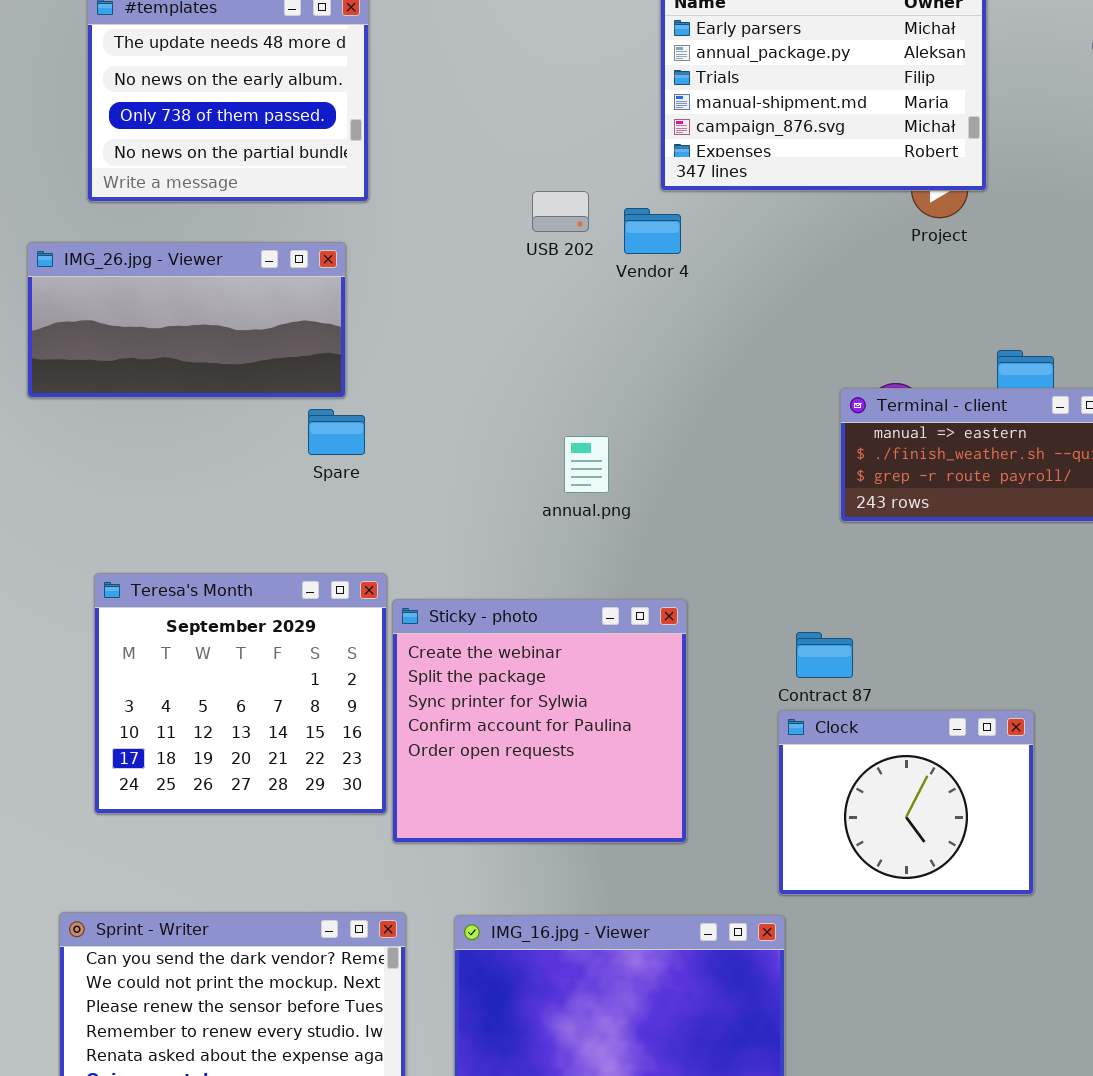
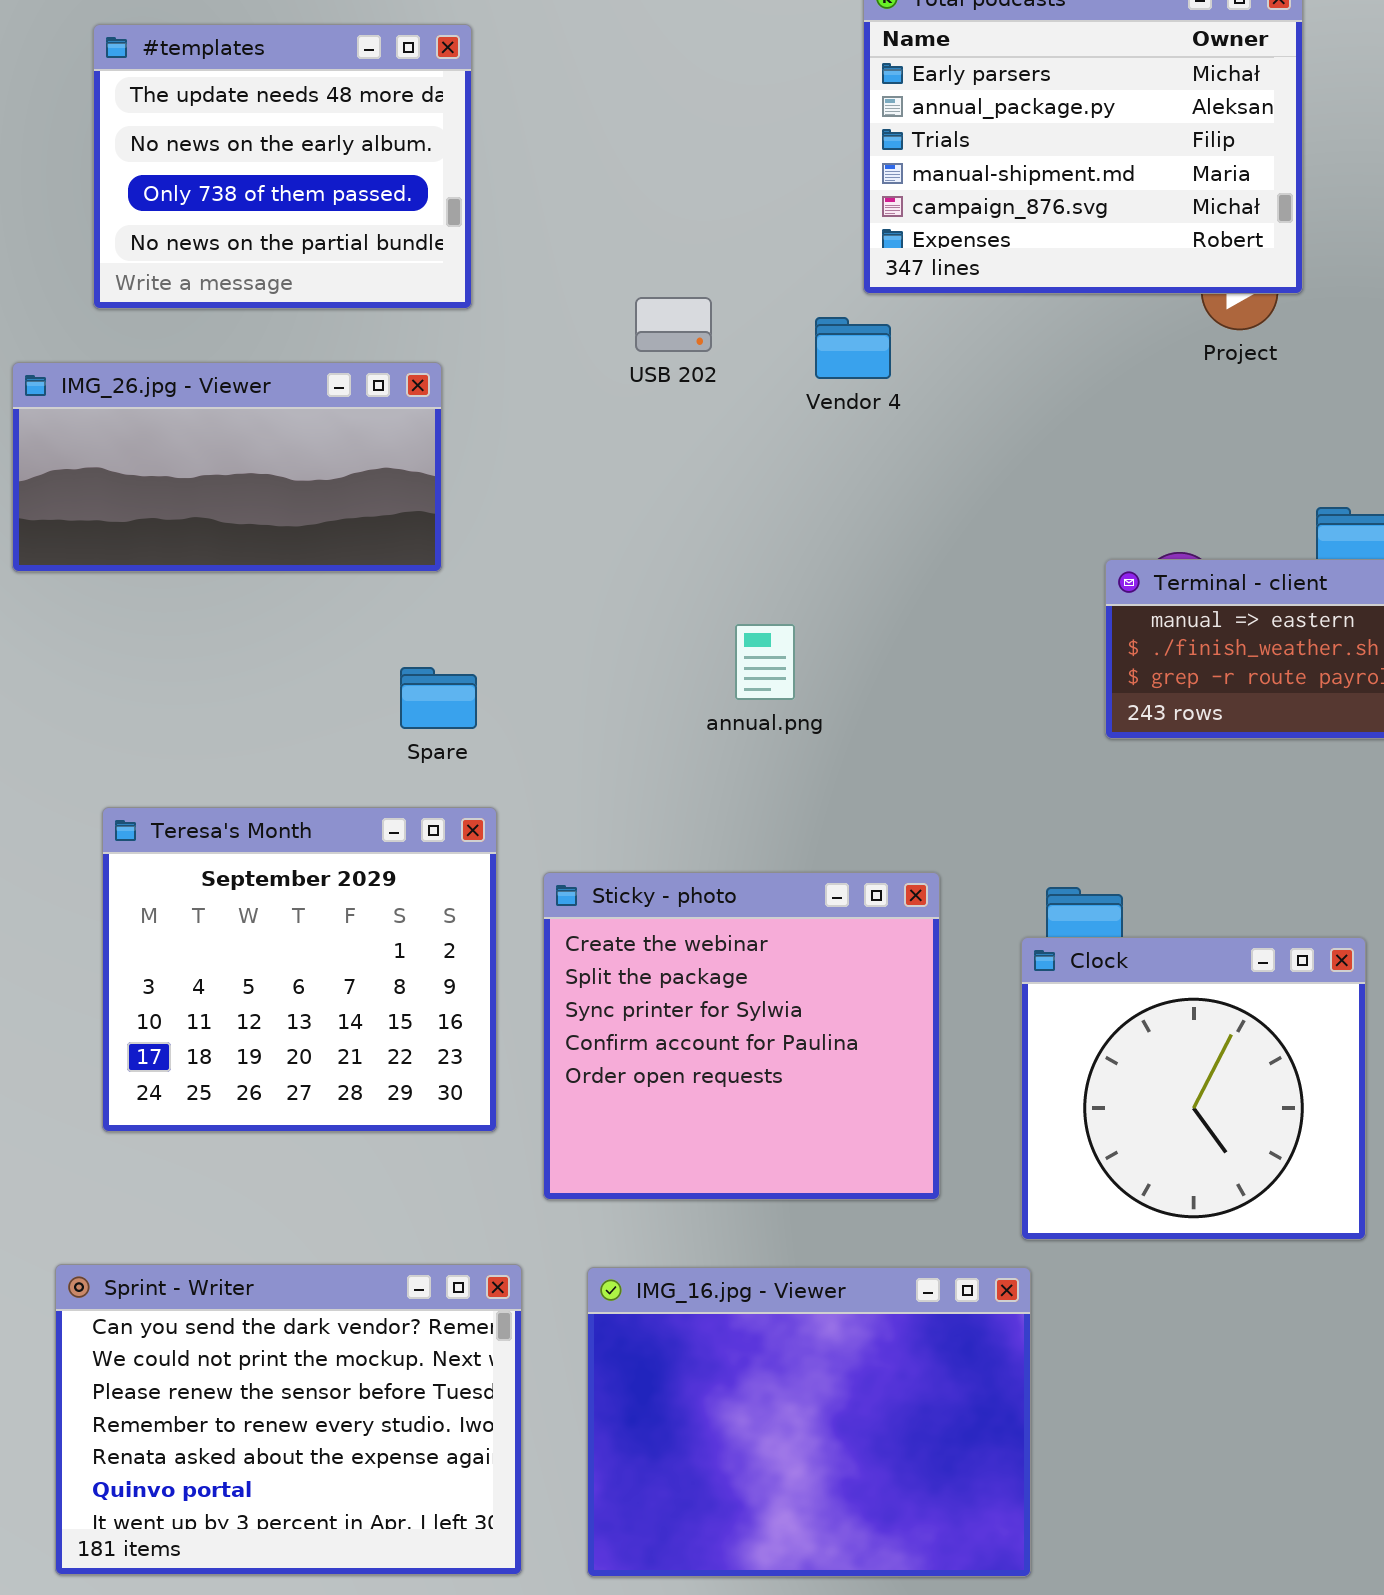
USB 202: [532,191,589,232] -> [635,297,712,352], moved
Spare: [308,409,365,455] -> [400,667,477,729], moved
Sticky - photo: [392,599,687,843] -> [543,872,940,1200], moved
Clock: [778,710,1034,895] -> [1021,937,1366,1240], resized

